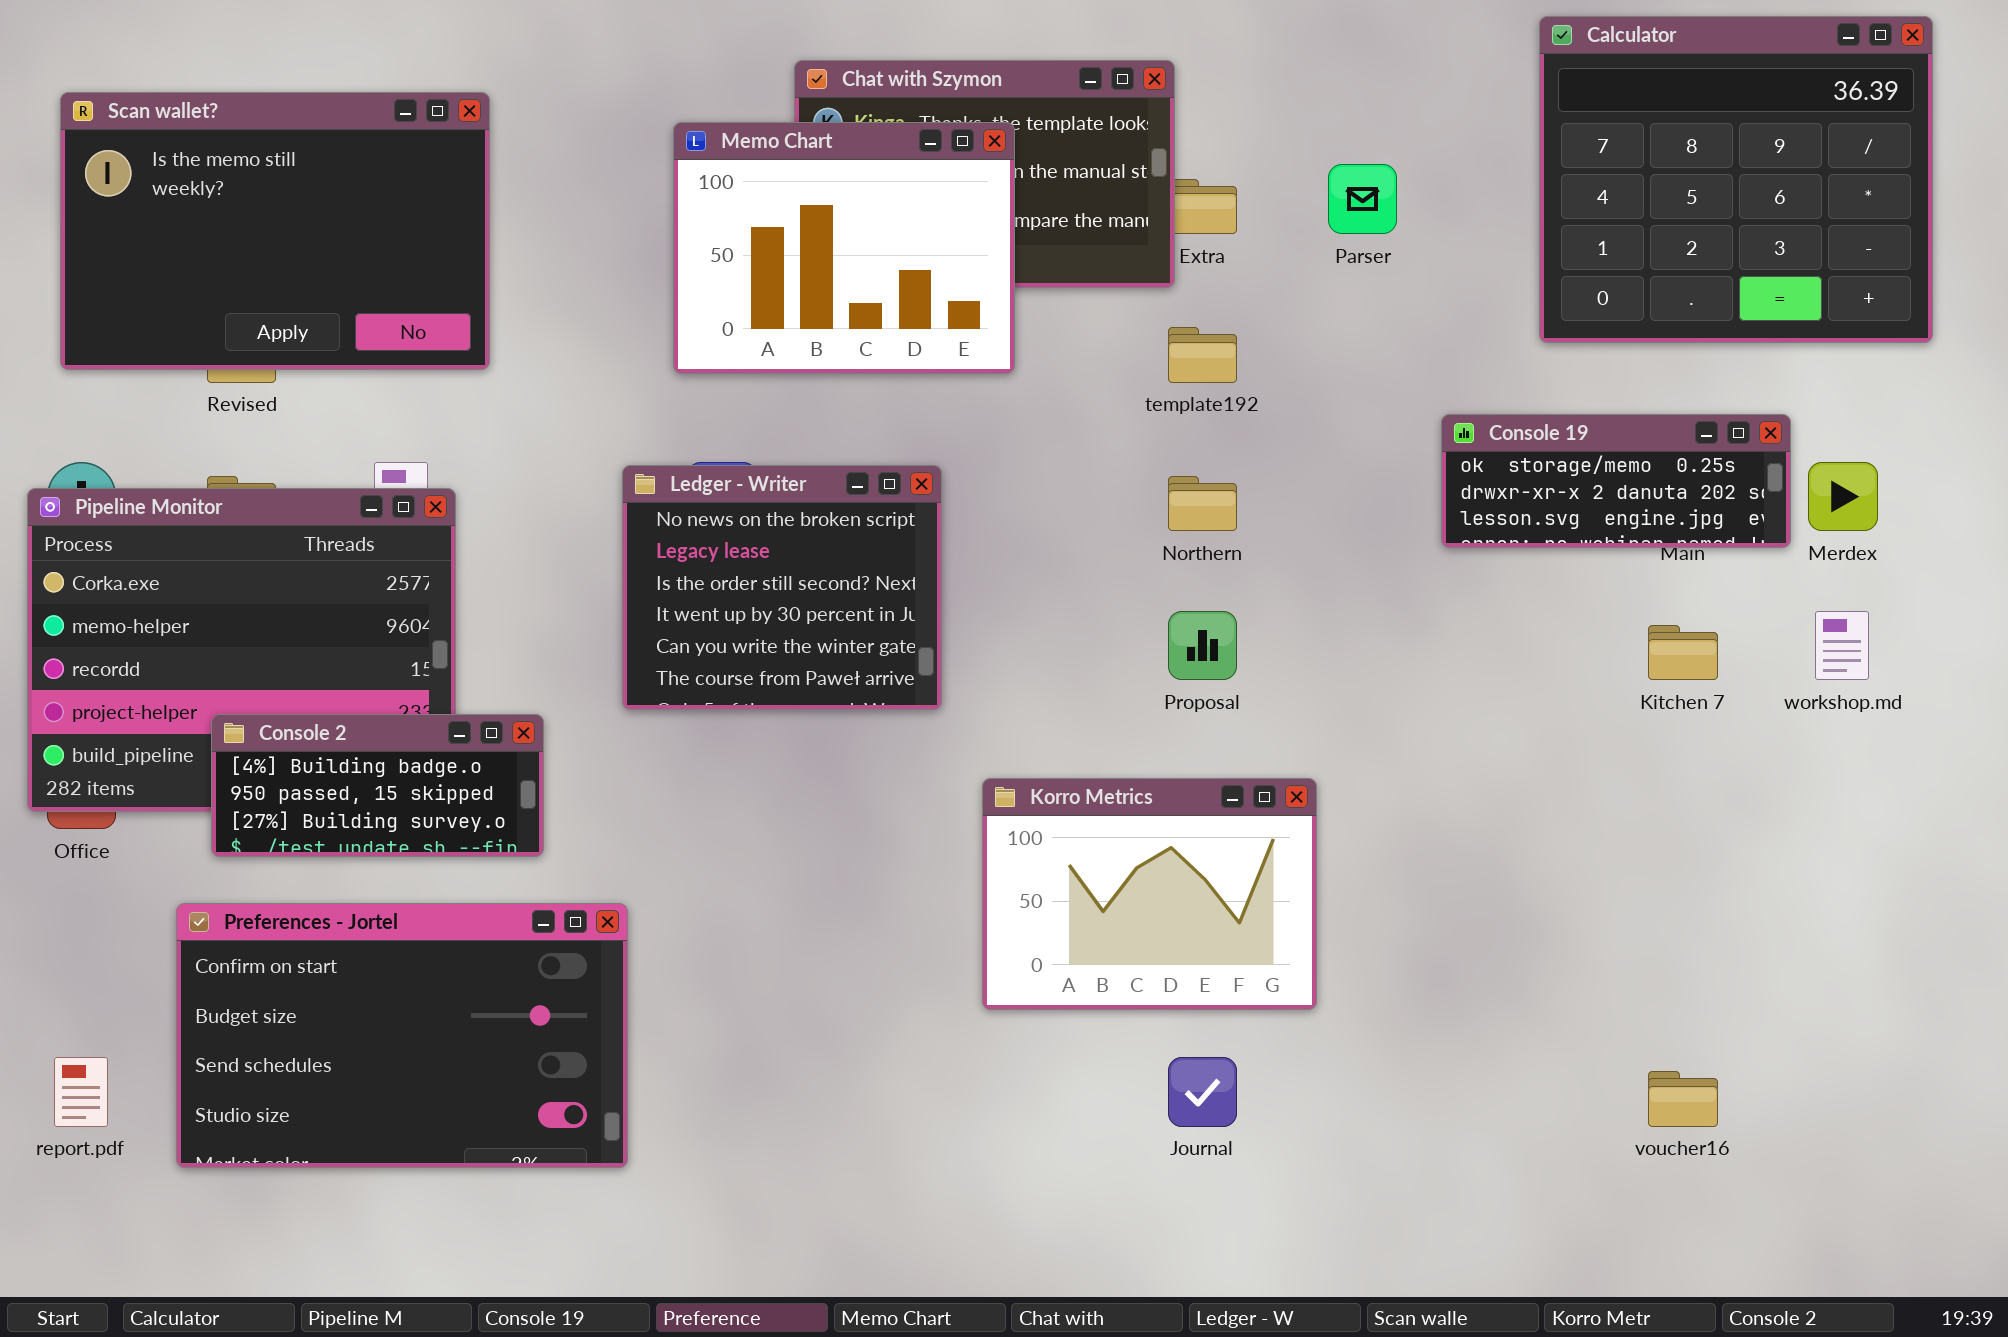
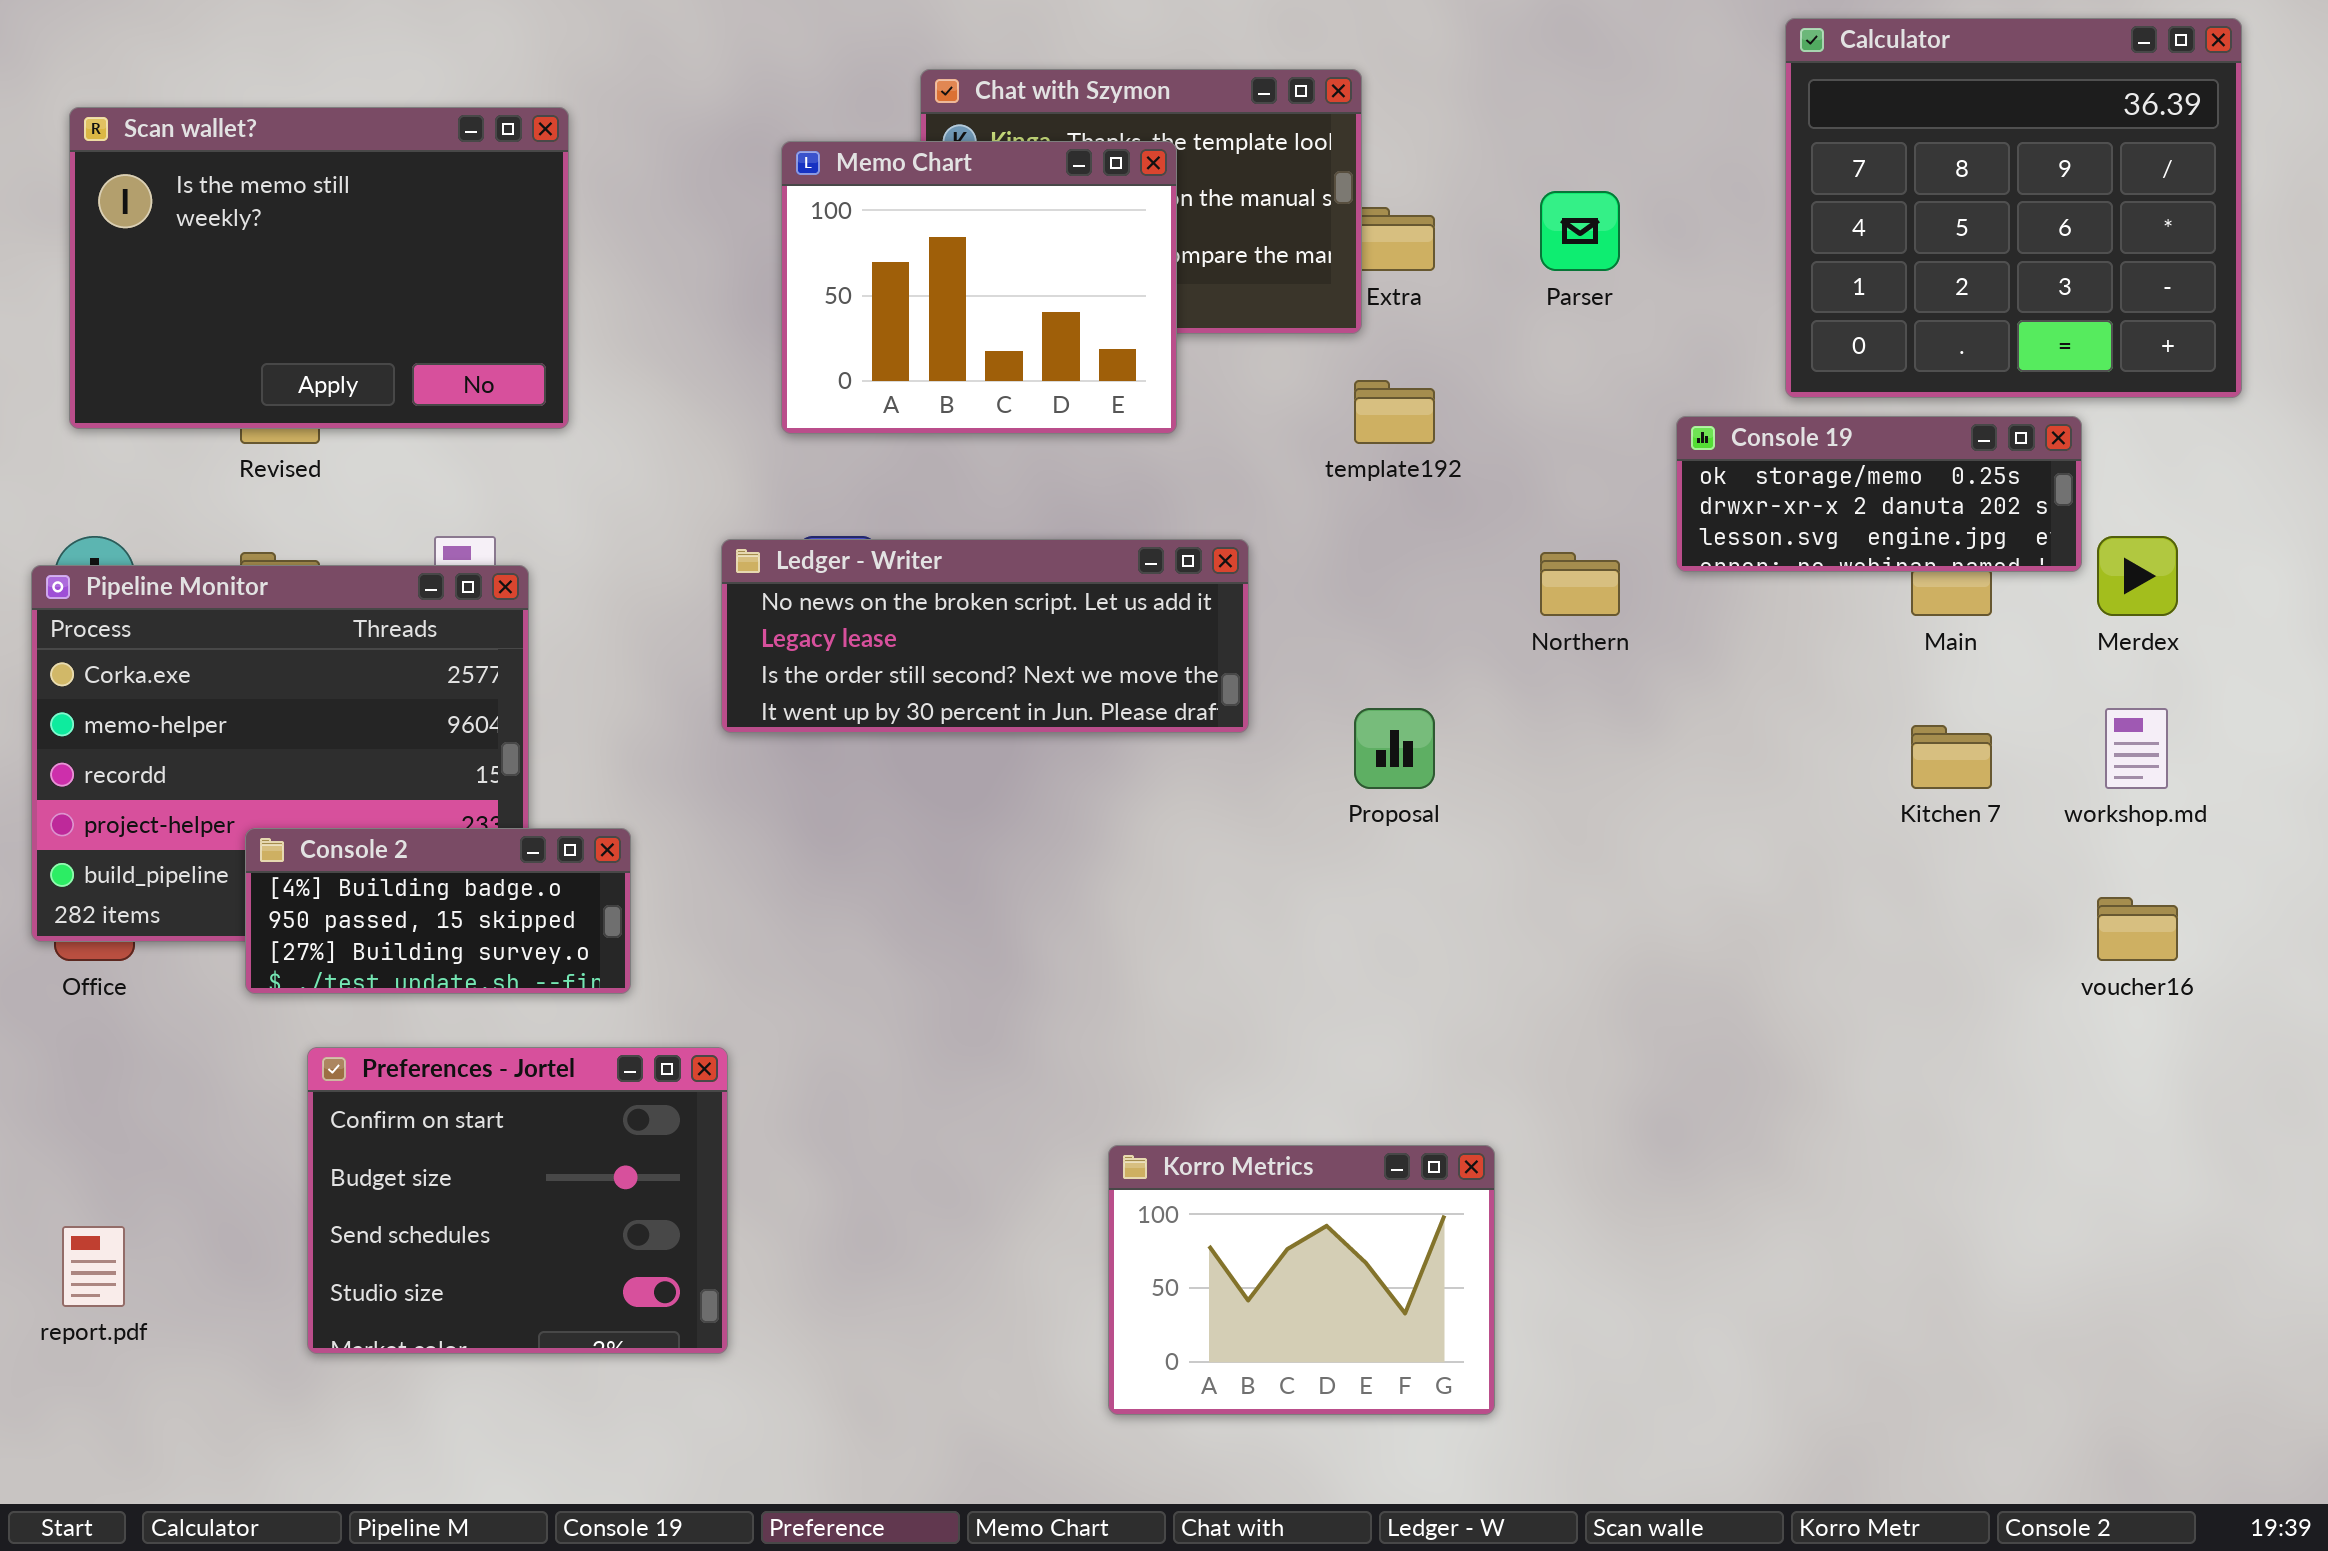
Console 19: [1441,414,1791,548] -> [1676,416,2082,572], moved
Ledger - Writer: [622,465,942,710] -> [721,539,1249,733], resized
Northern: [1168,476,1237,531] -> [1540,552,1620,616], moved
Korro Metrics: [982,778,1317,1010] -> [1108,1145,1495,1415], moved
Preferences - Jortel: [176,903,628,1168] -> [307,1047,728,1354], resized
voucher16: [1648,1071,1718,1127] -> [2097,897,2178,961], moved

